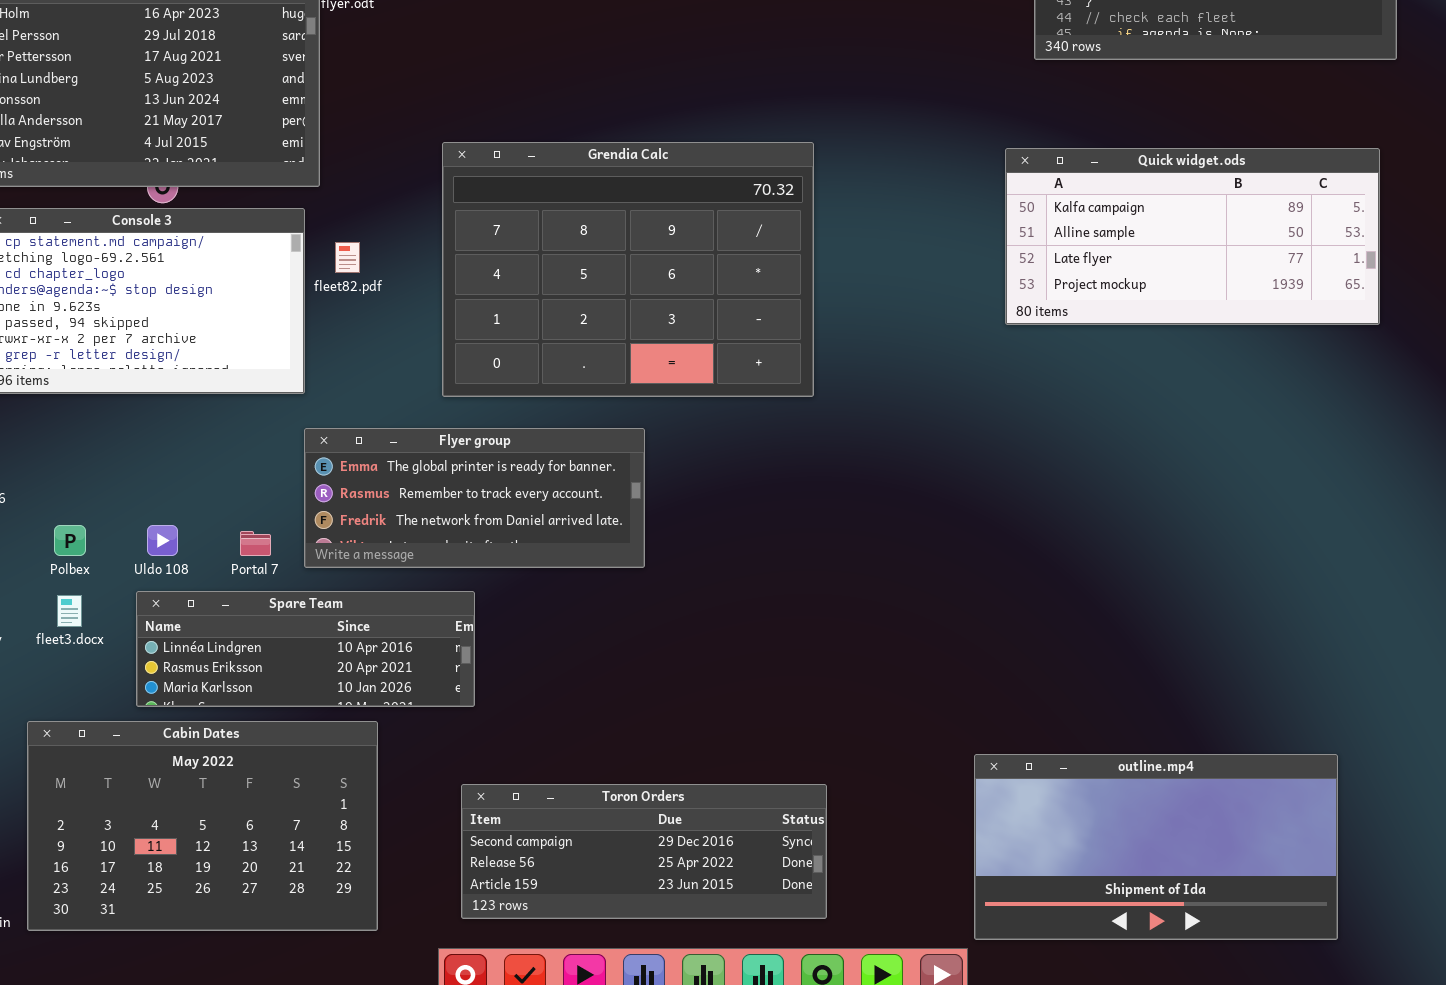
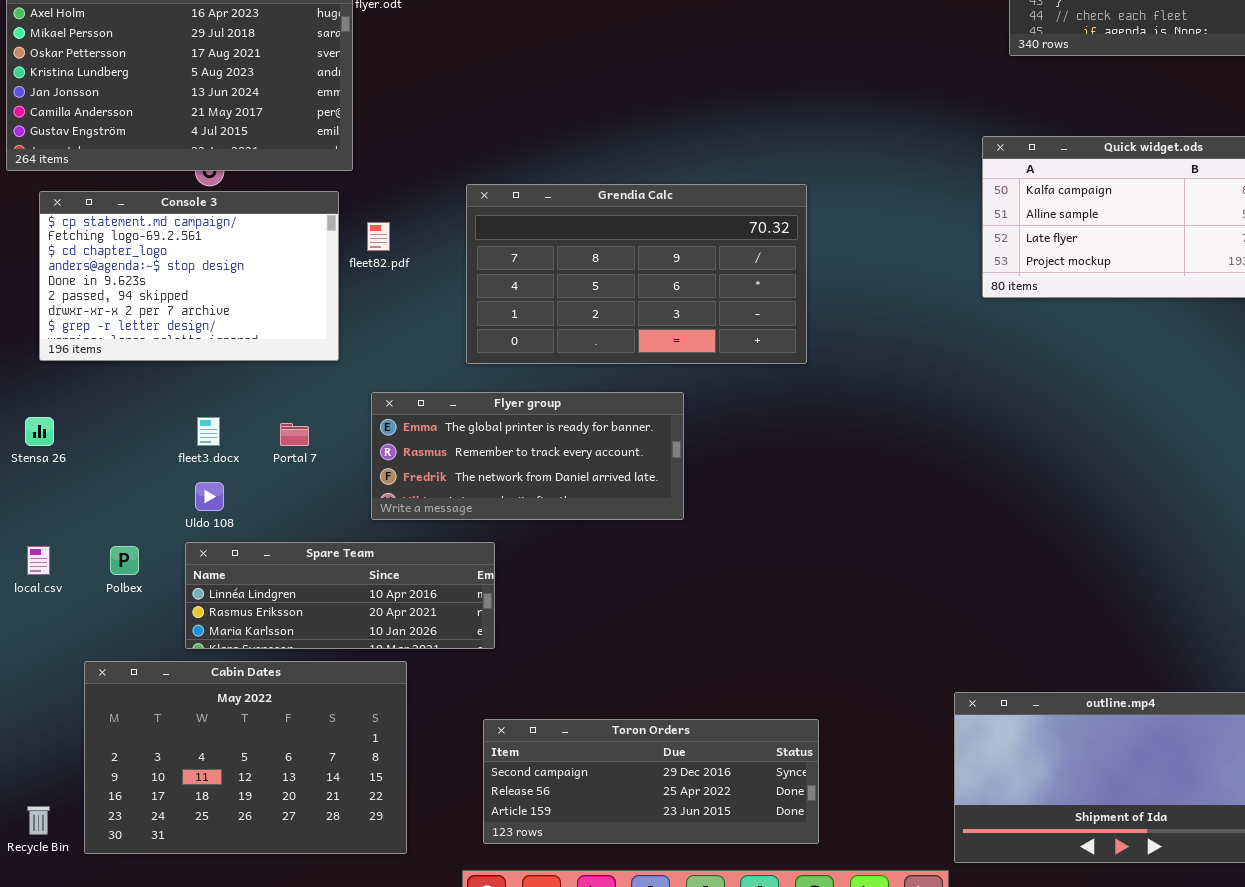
Grendia Calc: [442,142,814,397] -> [466,184,807,364], resized
Flyer group: [304,428,645,568] -> [371,392,684,520], moved
Polbex: [54,525,86,556] -> [110,546,139,575], moved
Portal 7: [240,531,271,556] -> [280,423,309,446], moved
fleet3.docx: [57,595,82,627] -> [197,417,220,446], moved

